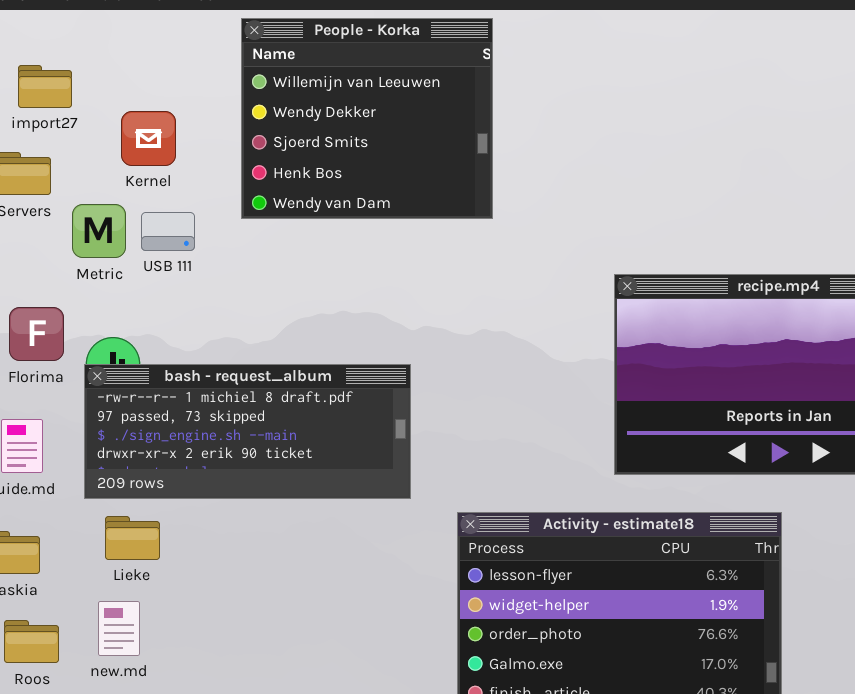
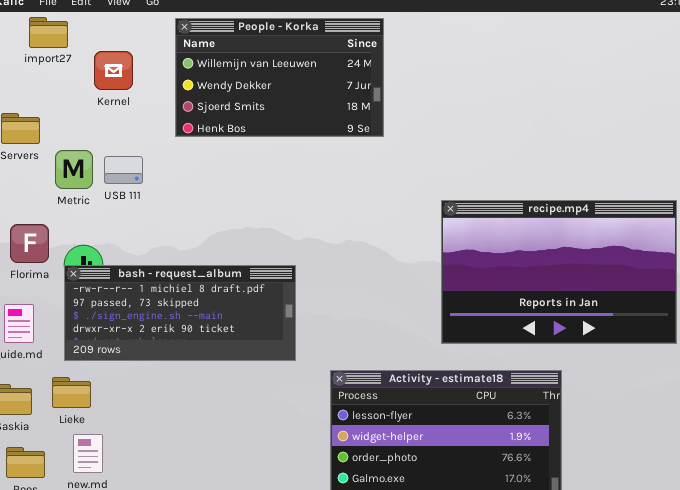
People - Korka: [241,18,493,219] -> [175,18,384,137], resized
import27: [18,65,72,108] -> [29,17,68,48], moved
Kernel: [121,111,176,166] -> [94,51,133,90], moved
Lieke: [105,516,160,560] -> [52,377,91,408], moved

